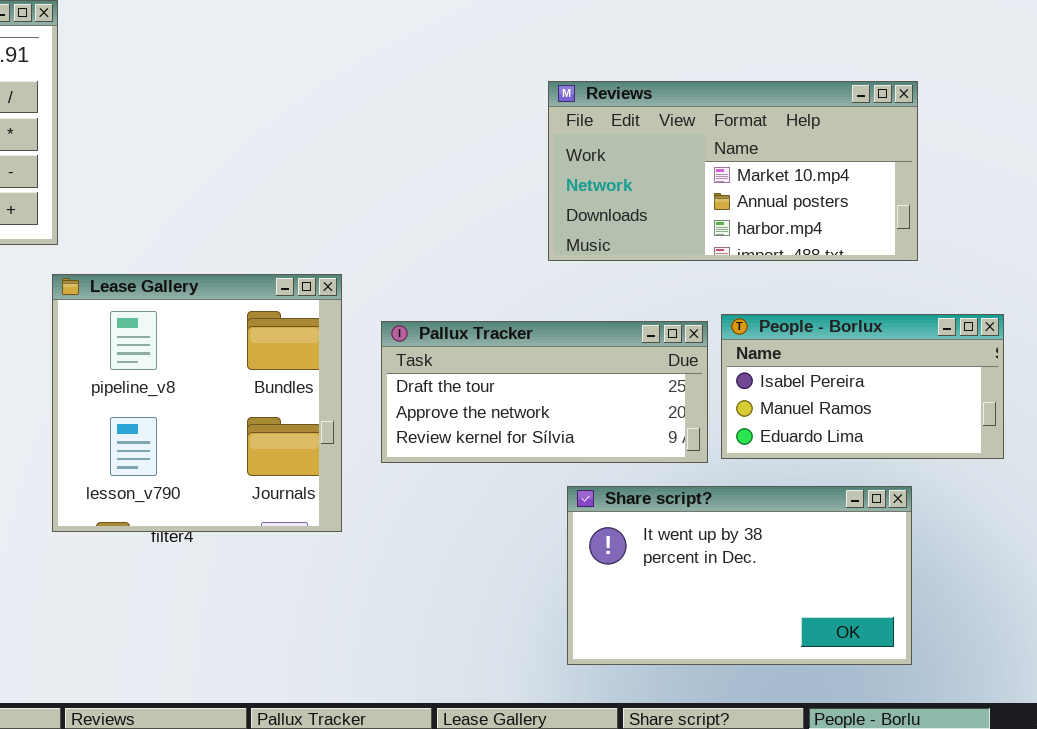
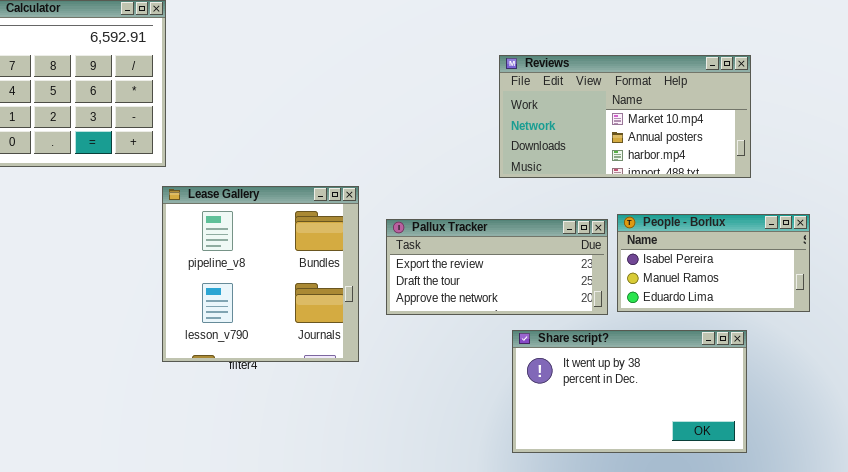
Pallux Tracker: [381,321,708,463] -> [386,219,608,315], scrolled up 1 row

